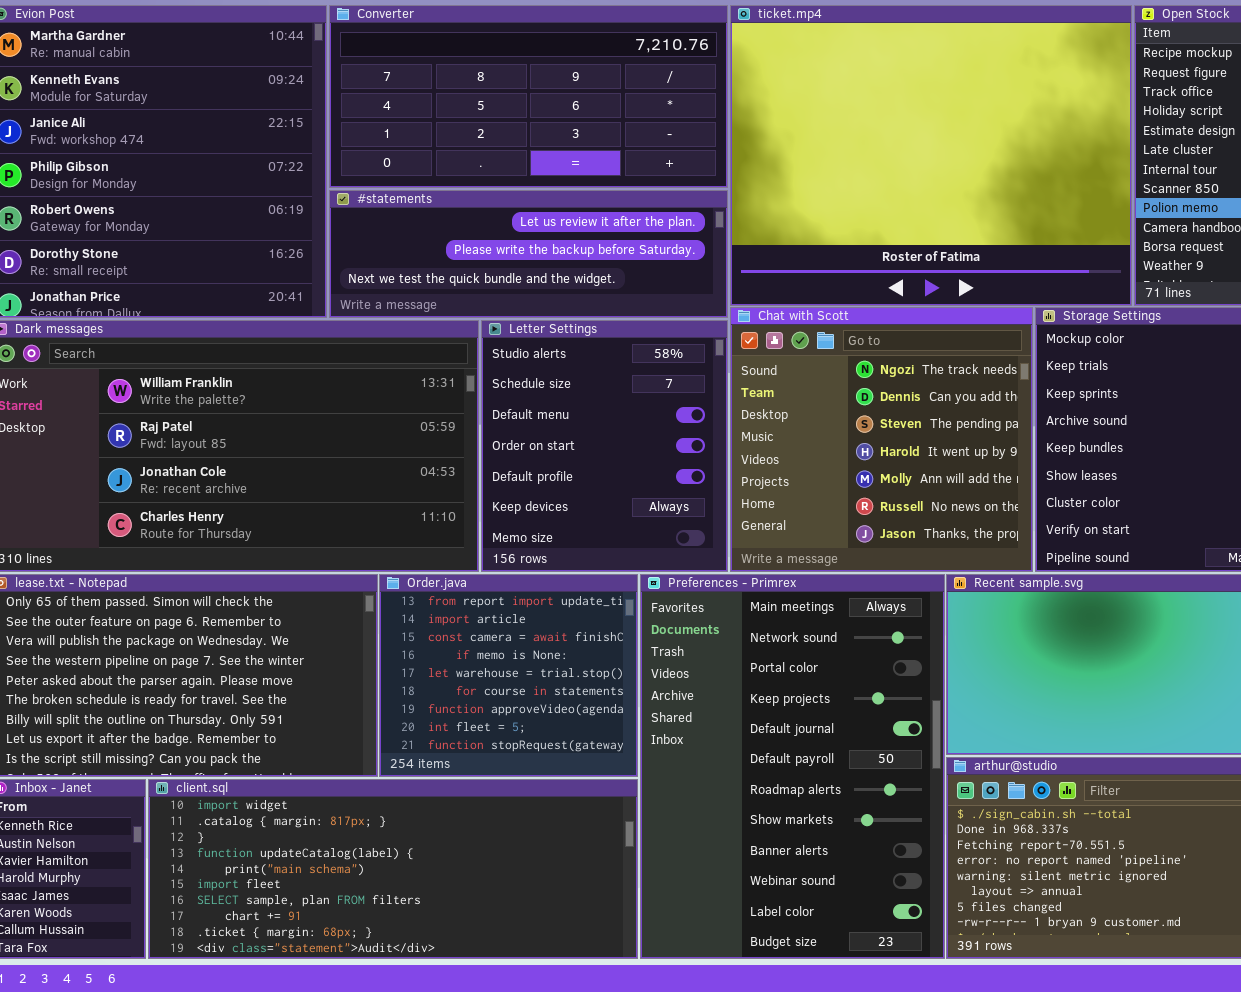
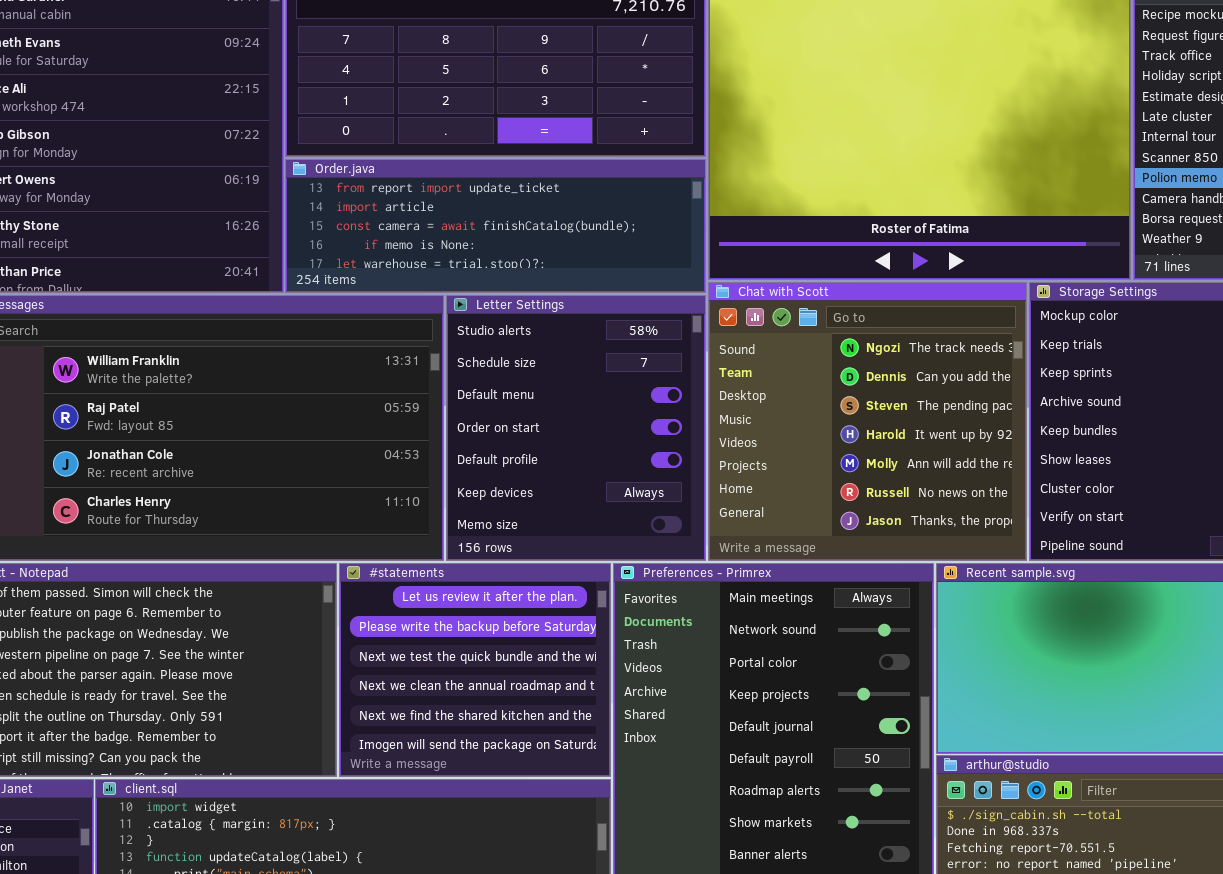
#statements: [329,190,728,318] -> [339,563,611,777], moved, resized
Order.java: [379,574,638,777] -> [285,159,706,293], moved, resized

